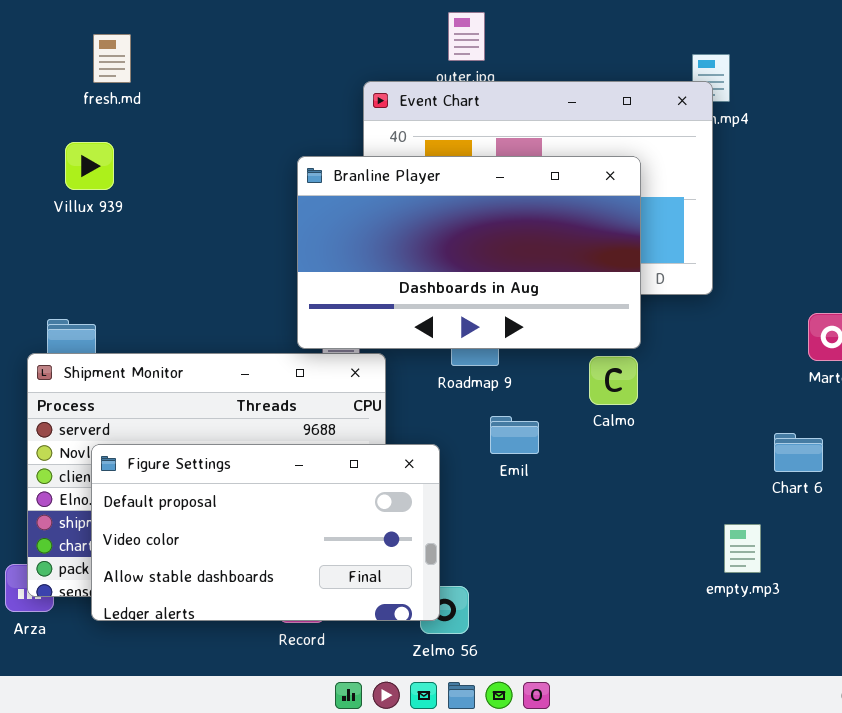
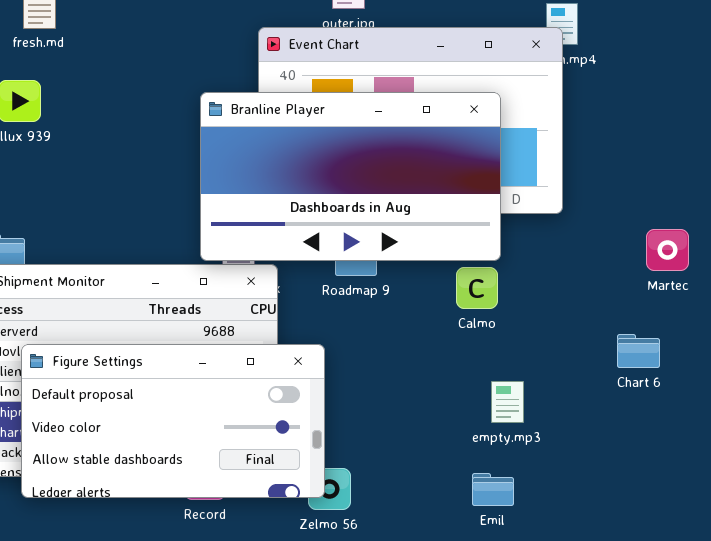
Emil: [490,416,539,454] -> [472,473,514,506], moved
empty.mp3: [724,524,761,573] -> [491,381,524,423], moved

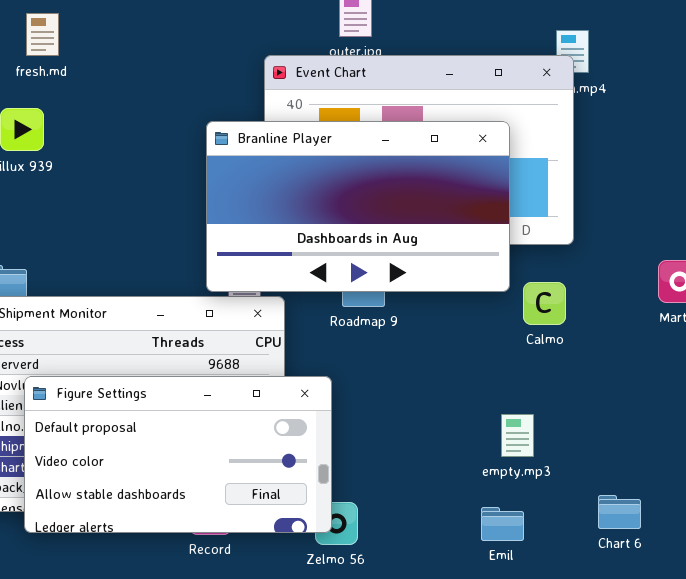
Calmo: [456,267,498,309] -> [523,282,566,325], moved
Chart 6: [617,334,660,368] -> [598,495,641,529], moved

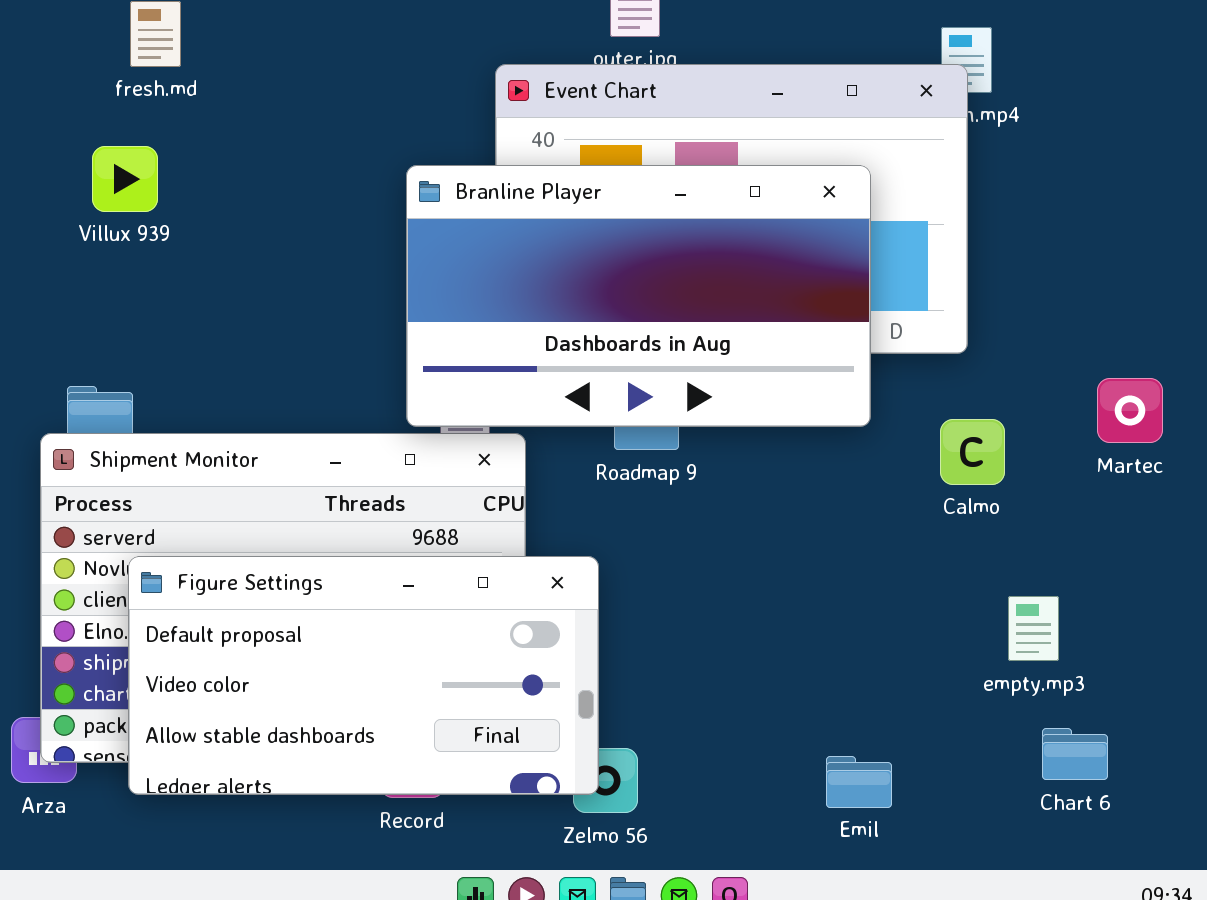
Calmo: [523,282,566,325] -> [940,419,1005,485], moved
empty.mp3: [501,414,534,457] -> [1008,596,1059,661], moved
Chart 6: [598,495,641,529] -> [1042,728,1108,780], moved

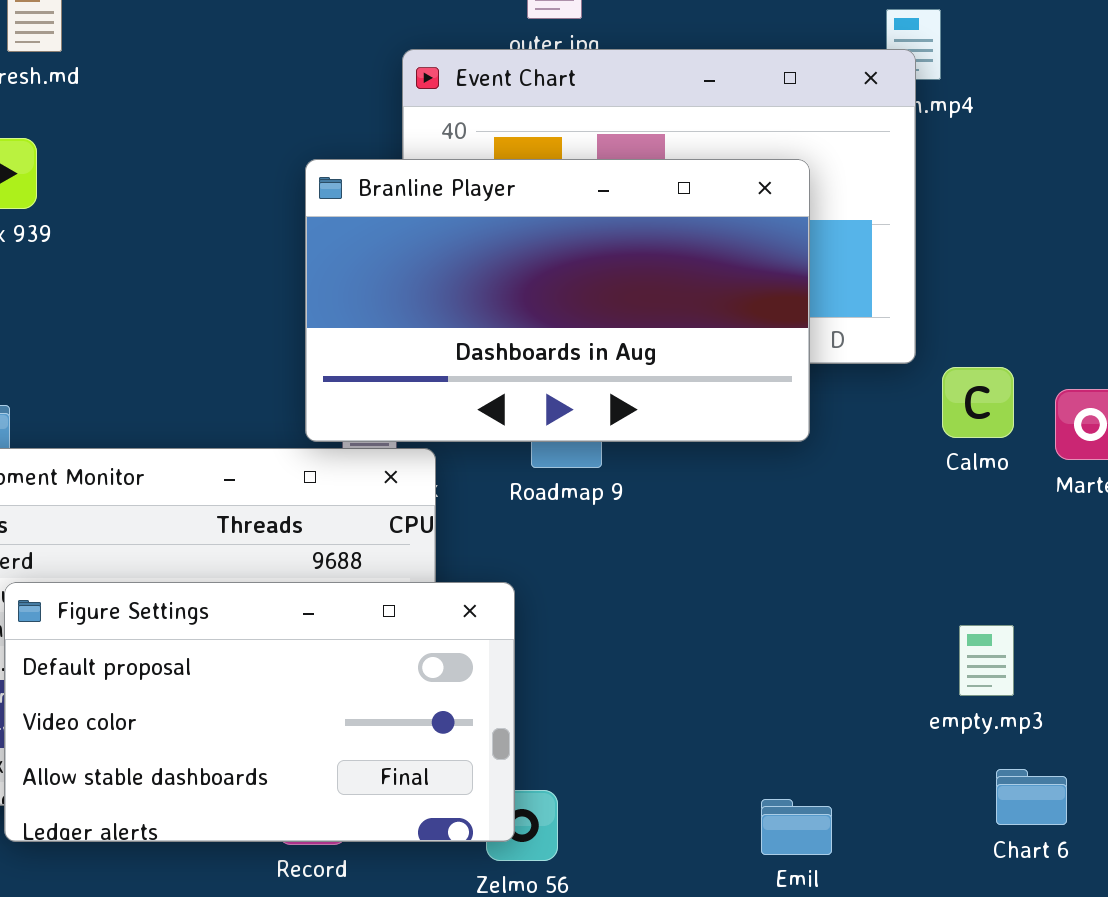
Calmo: [940,419,1005,485] -> [942,367,1014,438], moved

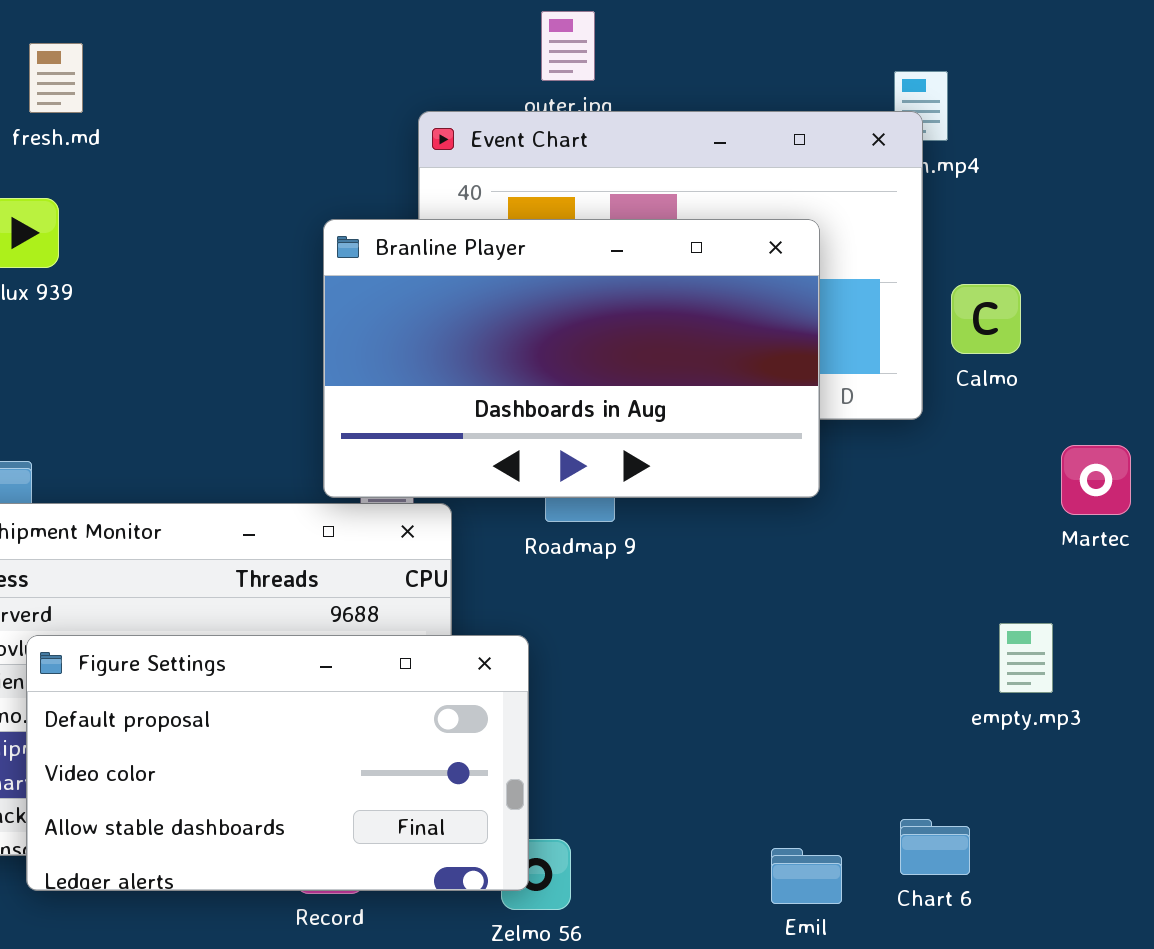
Calmo: [942,367,1014,438] -> [951,284,1021,354], moved
empty.mp3: [959,625,1014,696] -> [999,623,1053,693], moved
Chart 6: [996,769,1067,825] -> [900,819,970,875], moved

